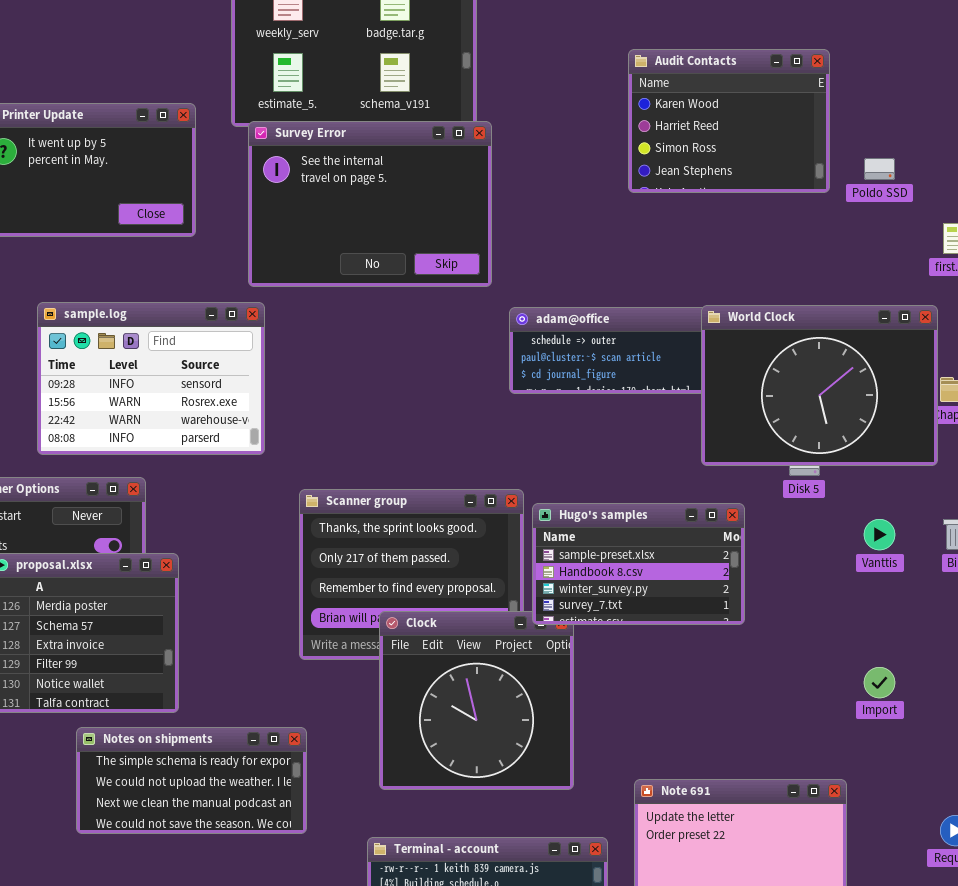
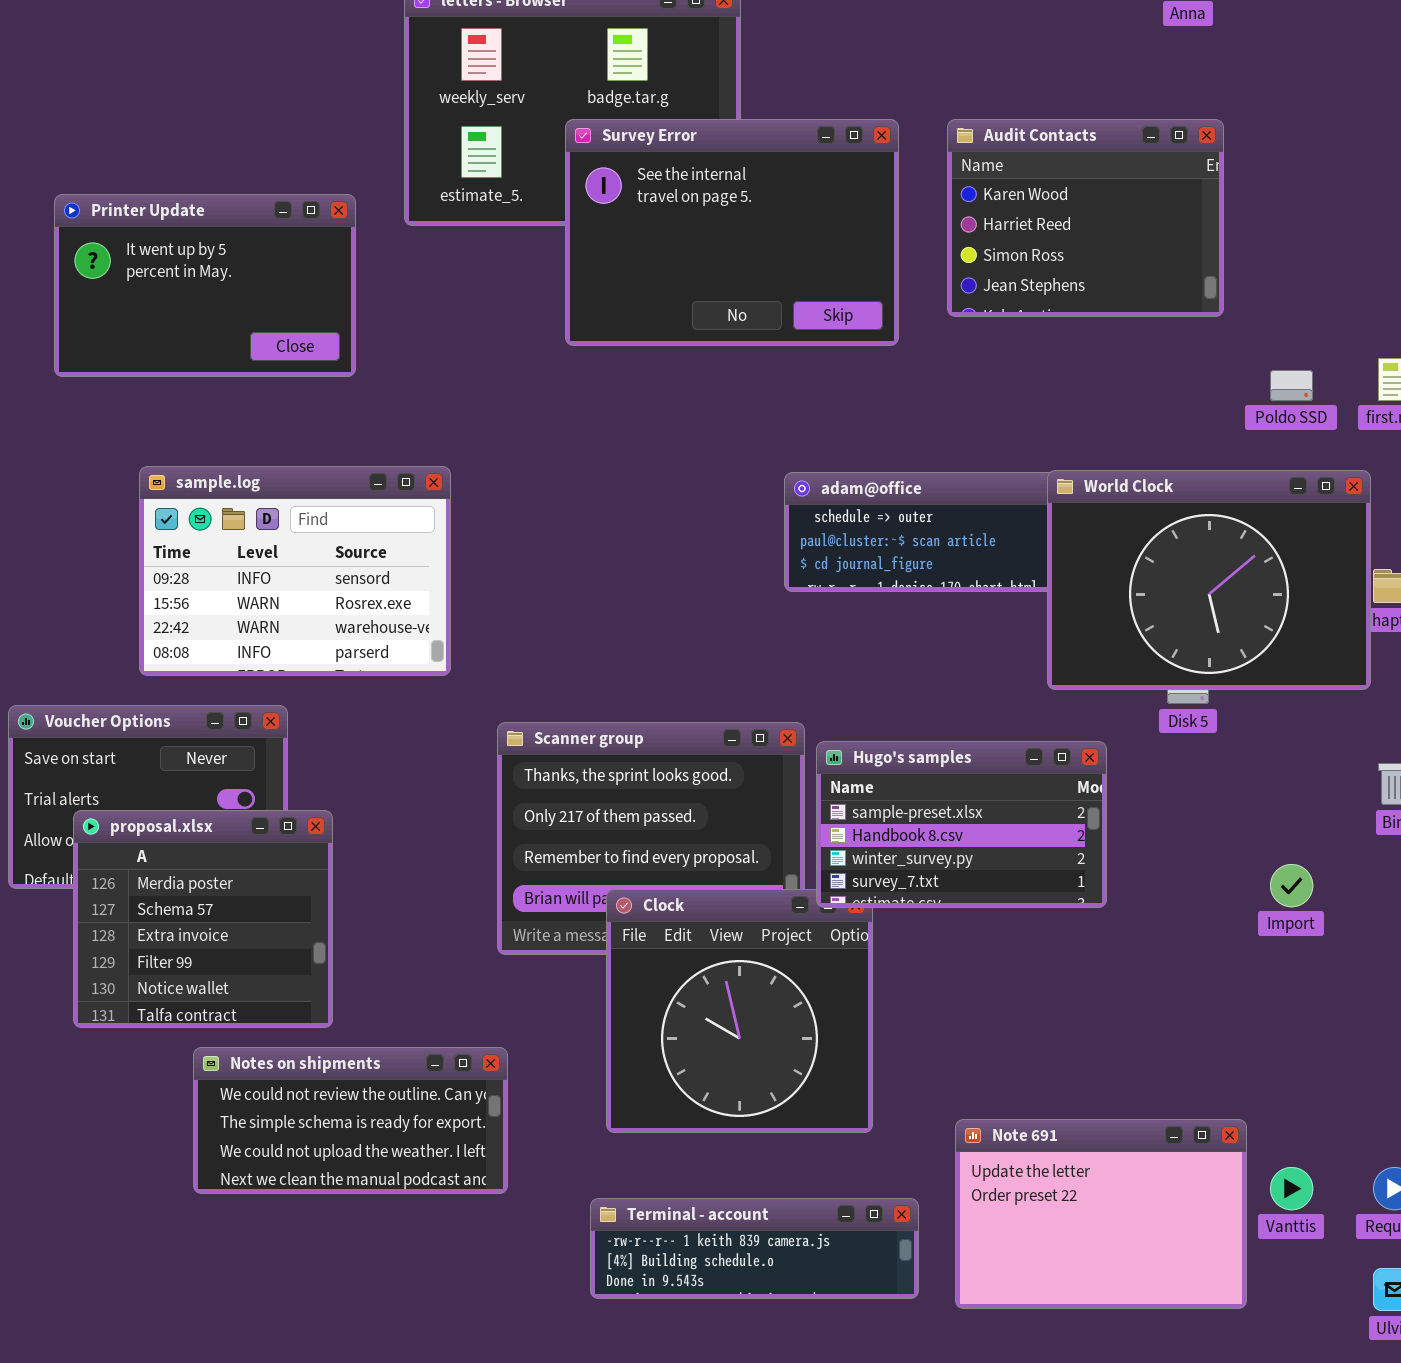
Survey Error: [248,121,492,287] -> [565,119,899,346], moved
Poldo SSD: [864,158,895,180] -> [1270,370,1313,401], moved
Vanttis: [864,519,895,550] -> [1270,1167,1313,1210], moved
Import: [864,667,895,698] -> [1270,864,1313,907], moved
Notes on shipments: [76,727,307,834] -> [193,1047,508,1194], scrolled up 1 row

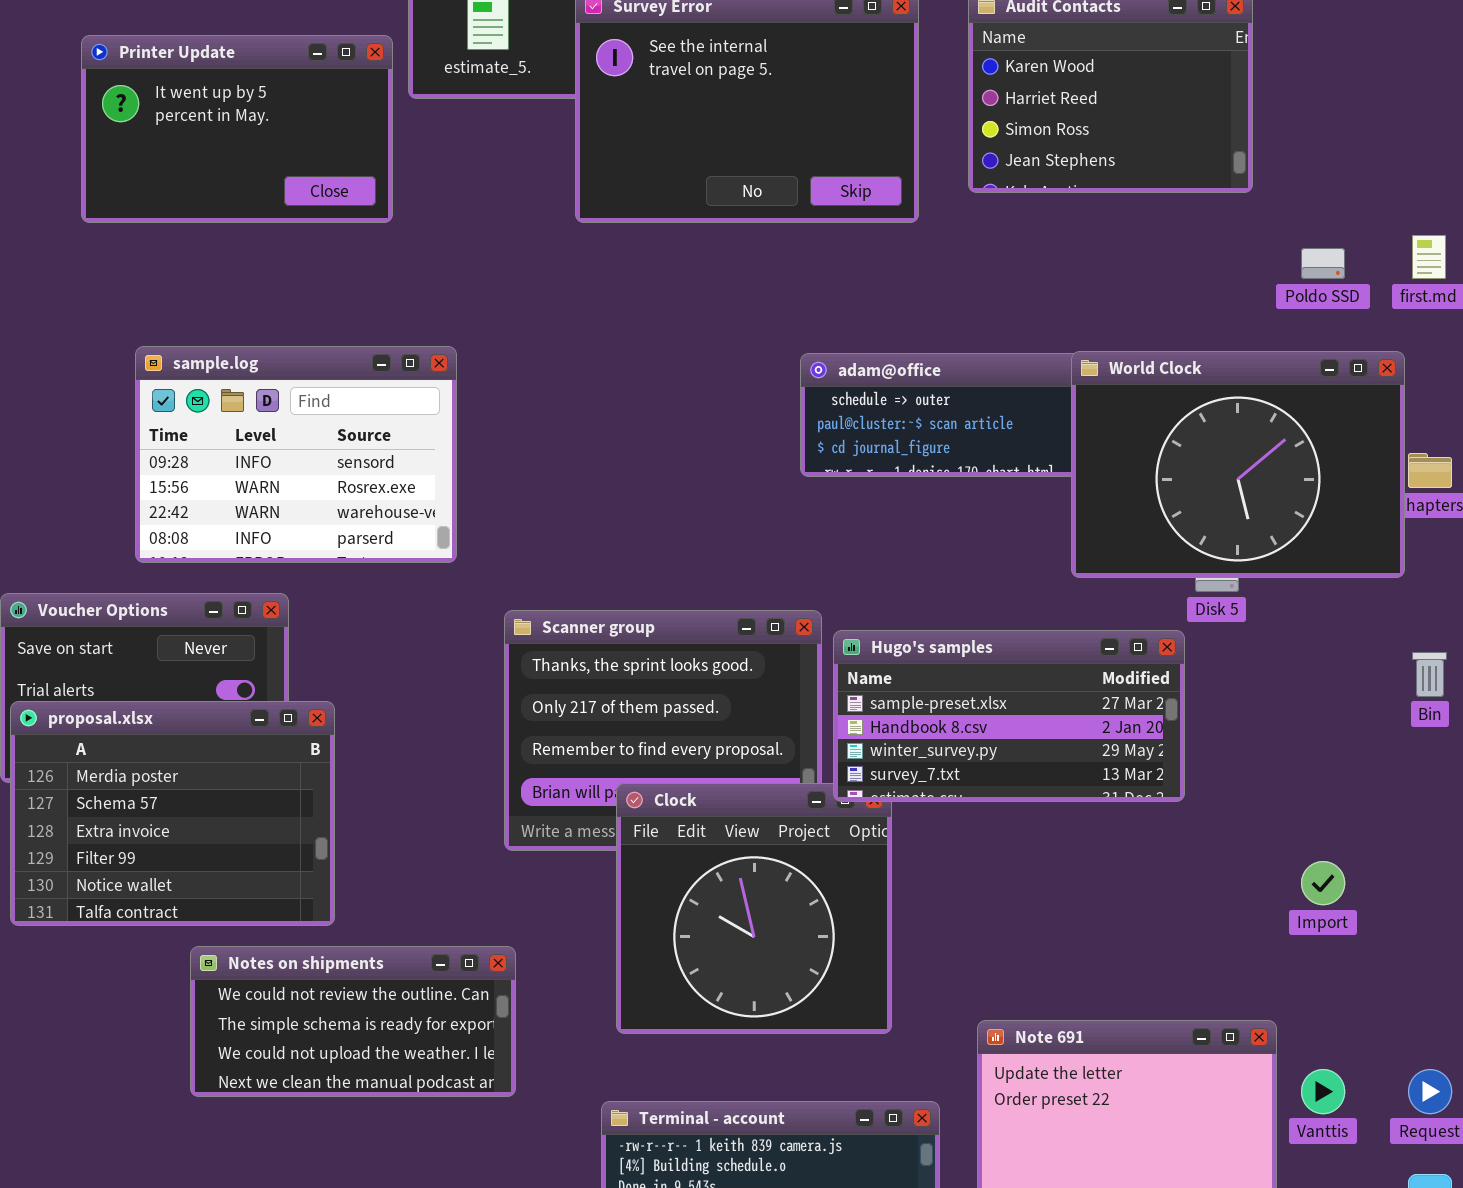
Printer Update: [54,194,356,377] -> [81,35,393,223], moved
Hugo's samples: [816,741,1107,908] -> [833,630,1185,802], resized
proposal.xlsx: [73,810,333,1028] -> [10,701,335,926], resized
Import: [1270,864,1313,907] -> [1301,861,1345,905], moved

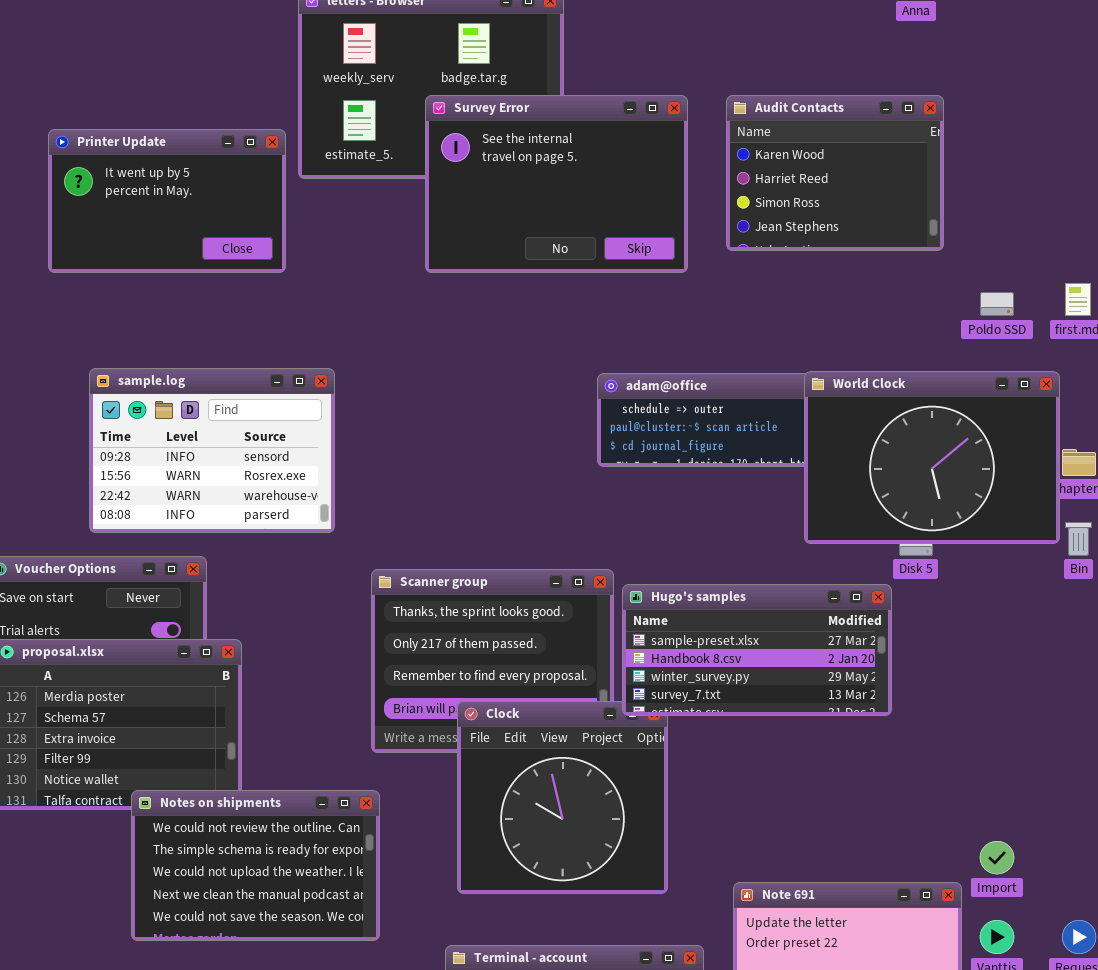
Bin: [1412,652,1447,697] -> [1065,522,1092,556], moved
Import: [1301,861,1345,905] -> [980,841,1014,874], moved
Notes on shipments: [190,946,516,1097] -> [131,790,380,941], resized

